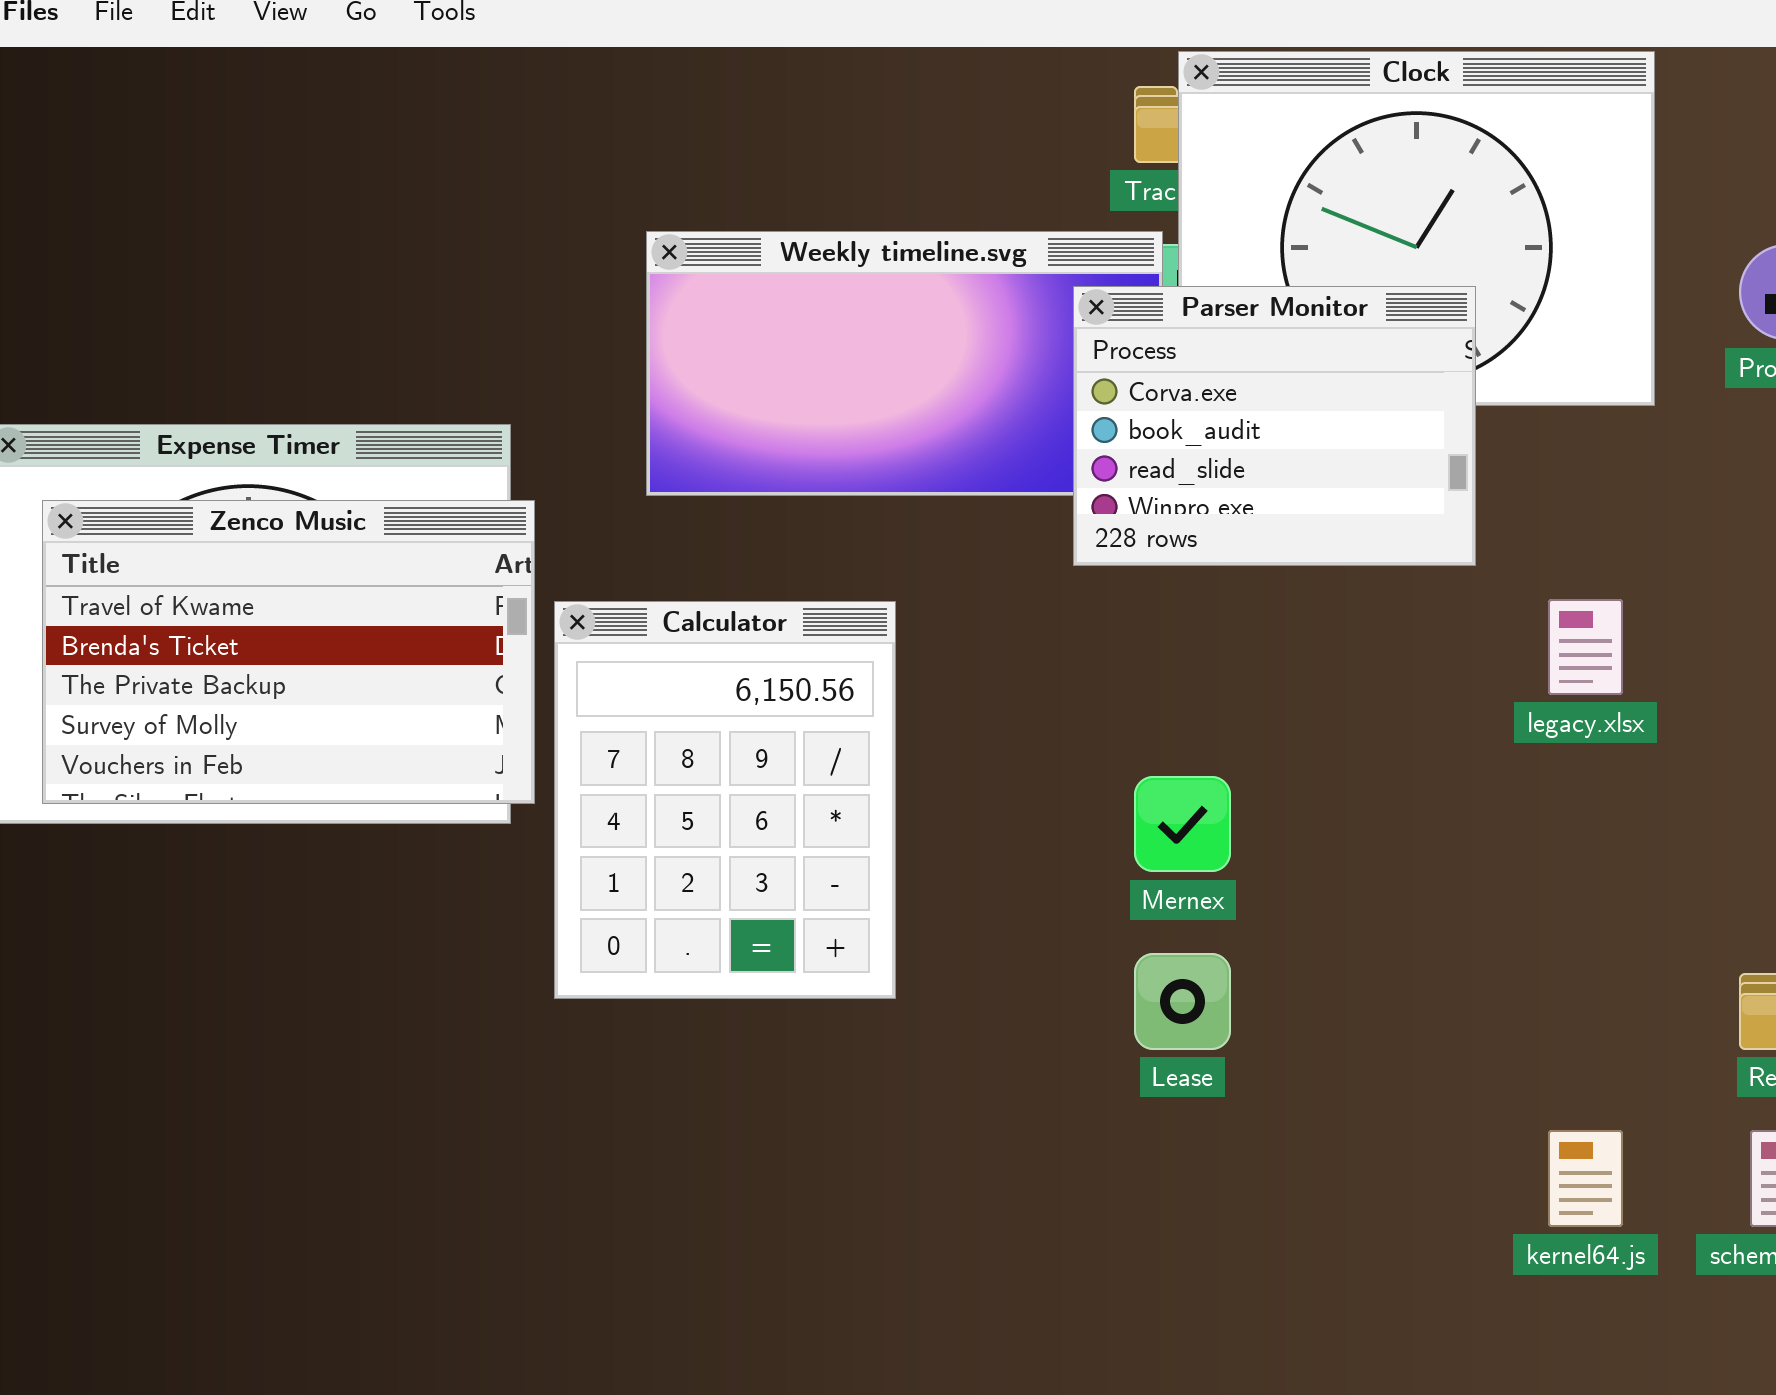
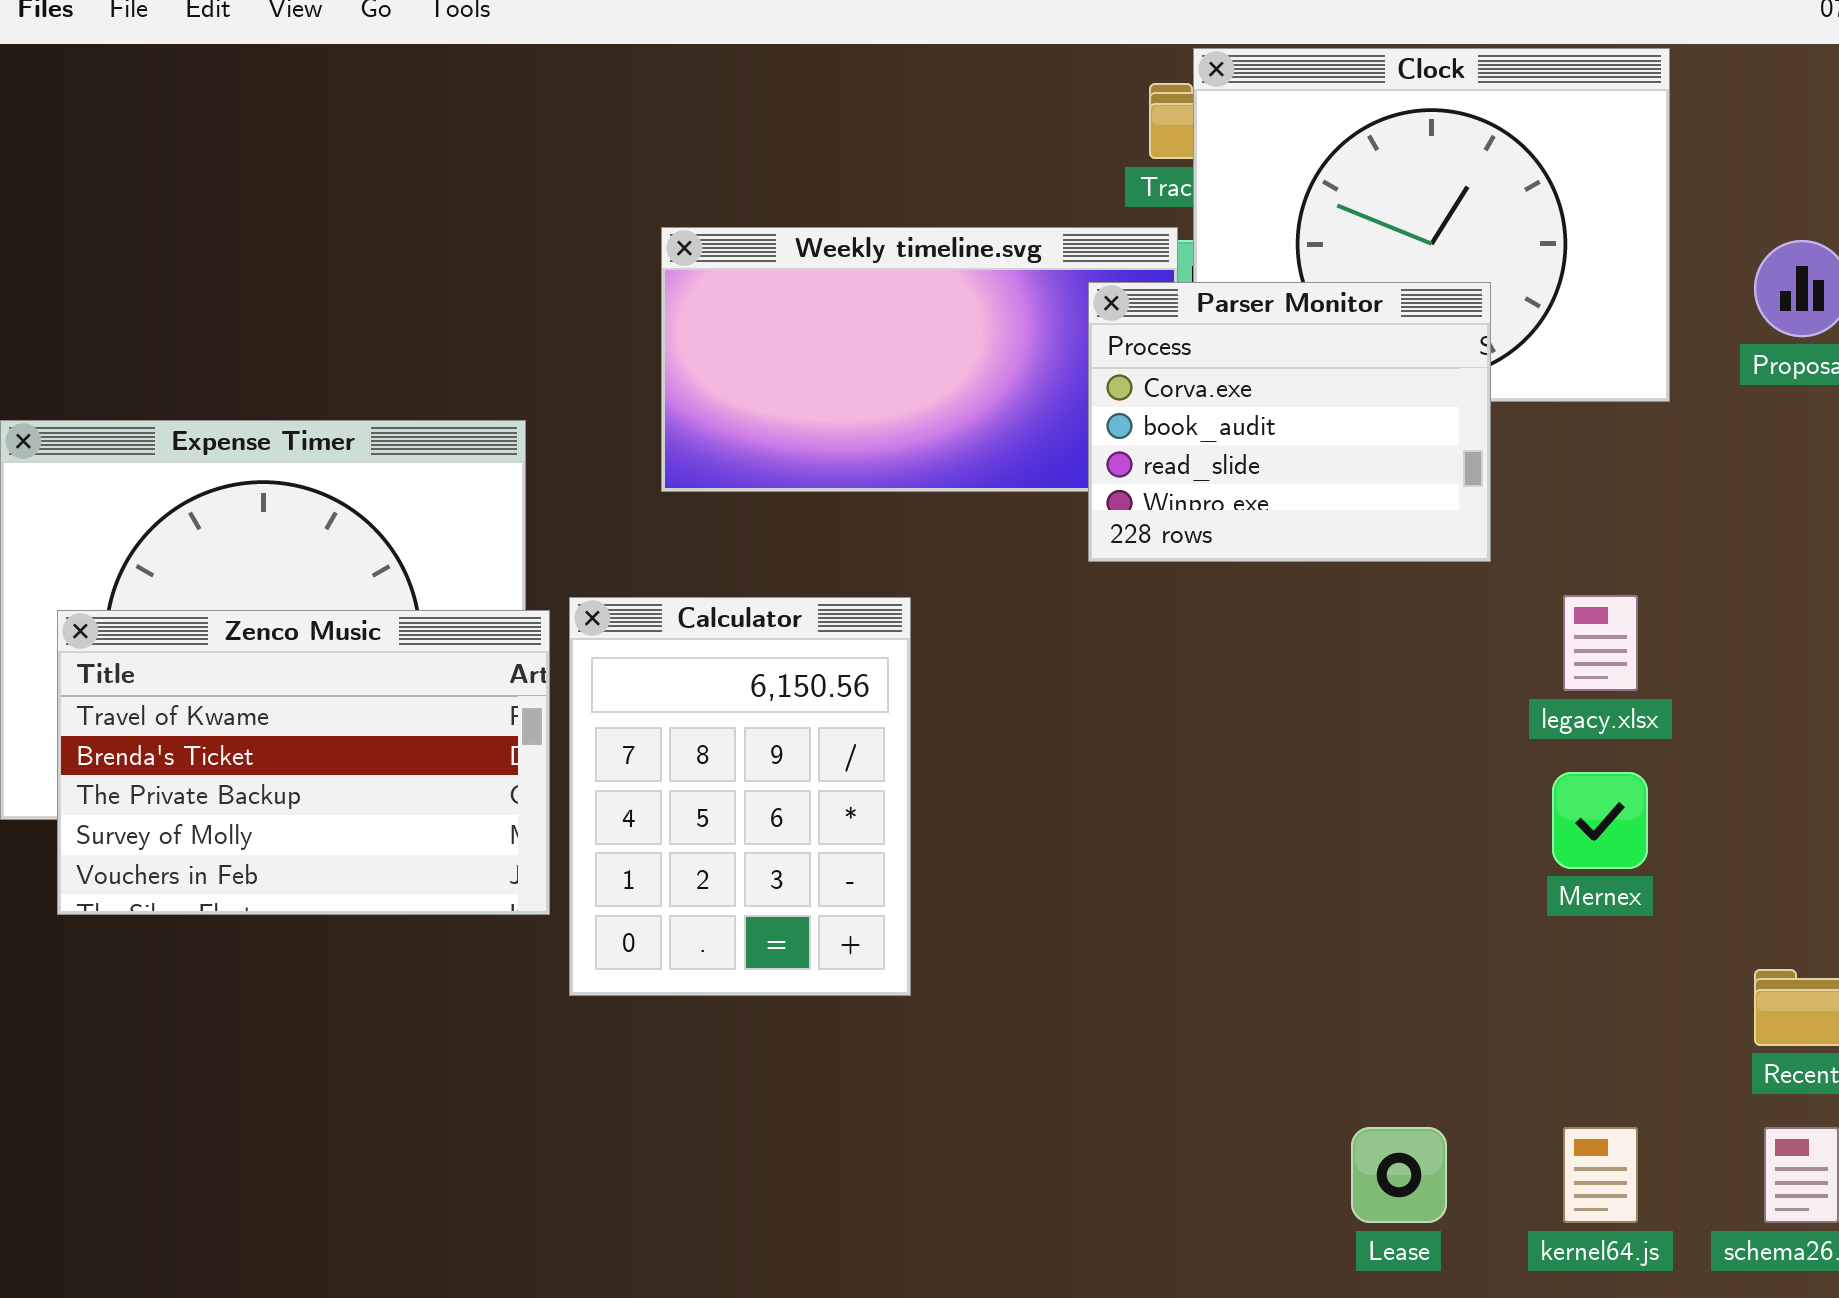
Zenco Music: [42,500,535,804] -> [57,610,550,915], moved
Mernex: [1134,776,1231,872] -> [1552,772,1648,869], moved
Lease: [1134,953,1231,1050] -> [1351,1127,1447,1223], moved

